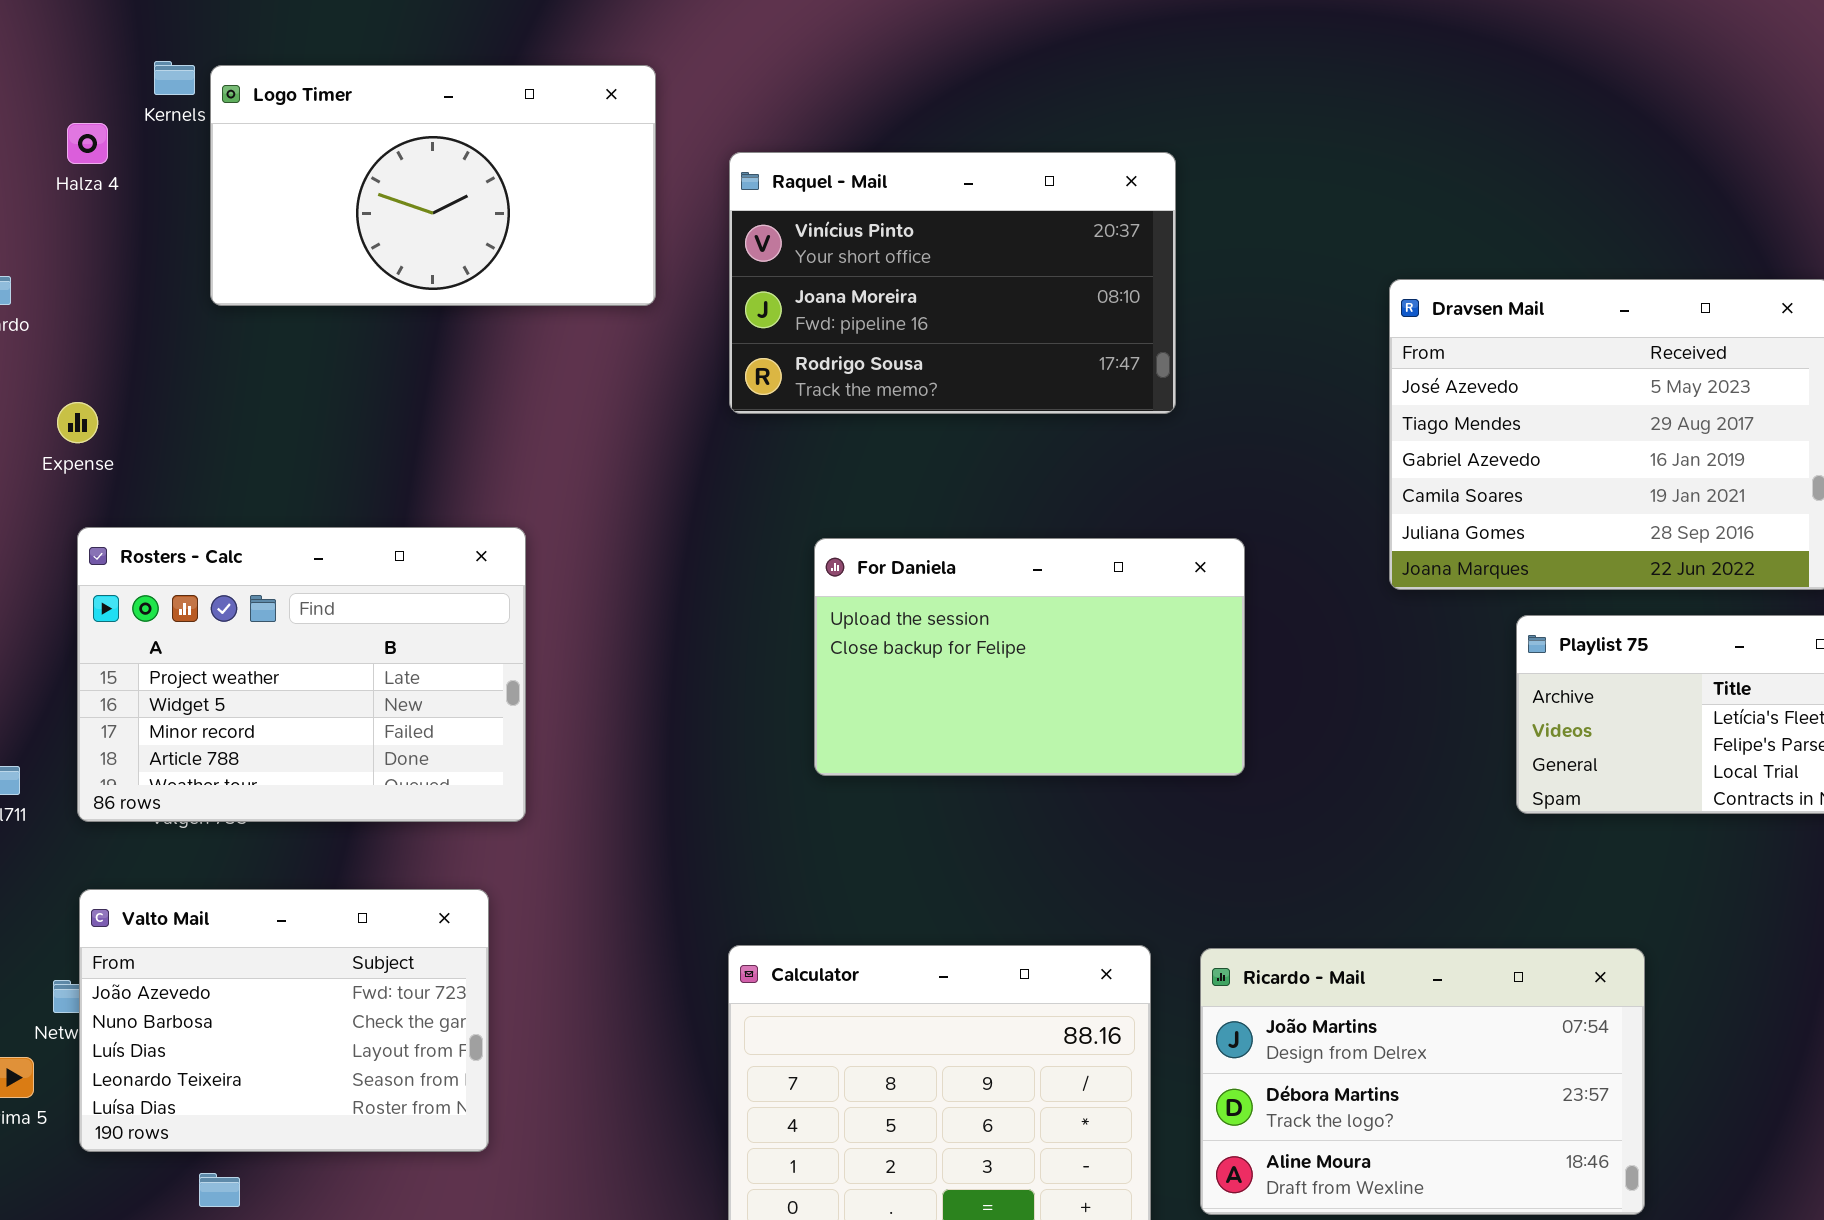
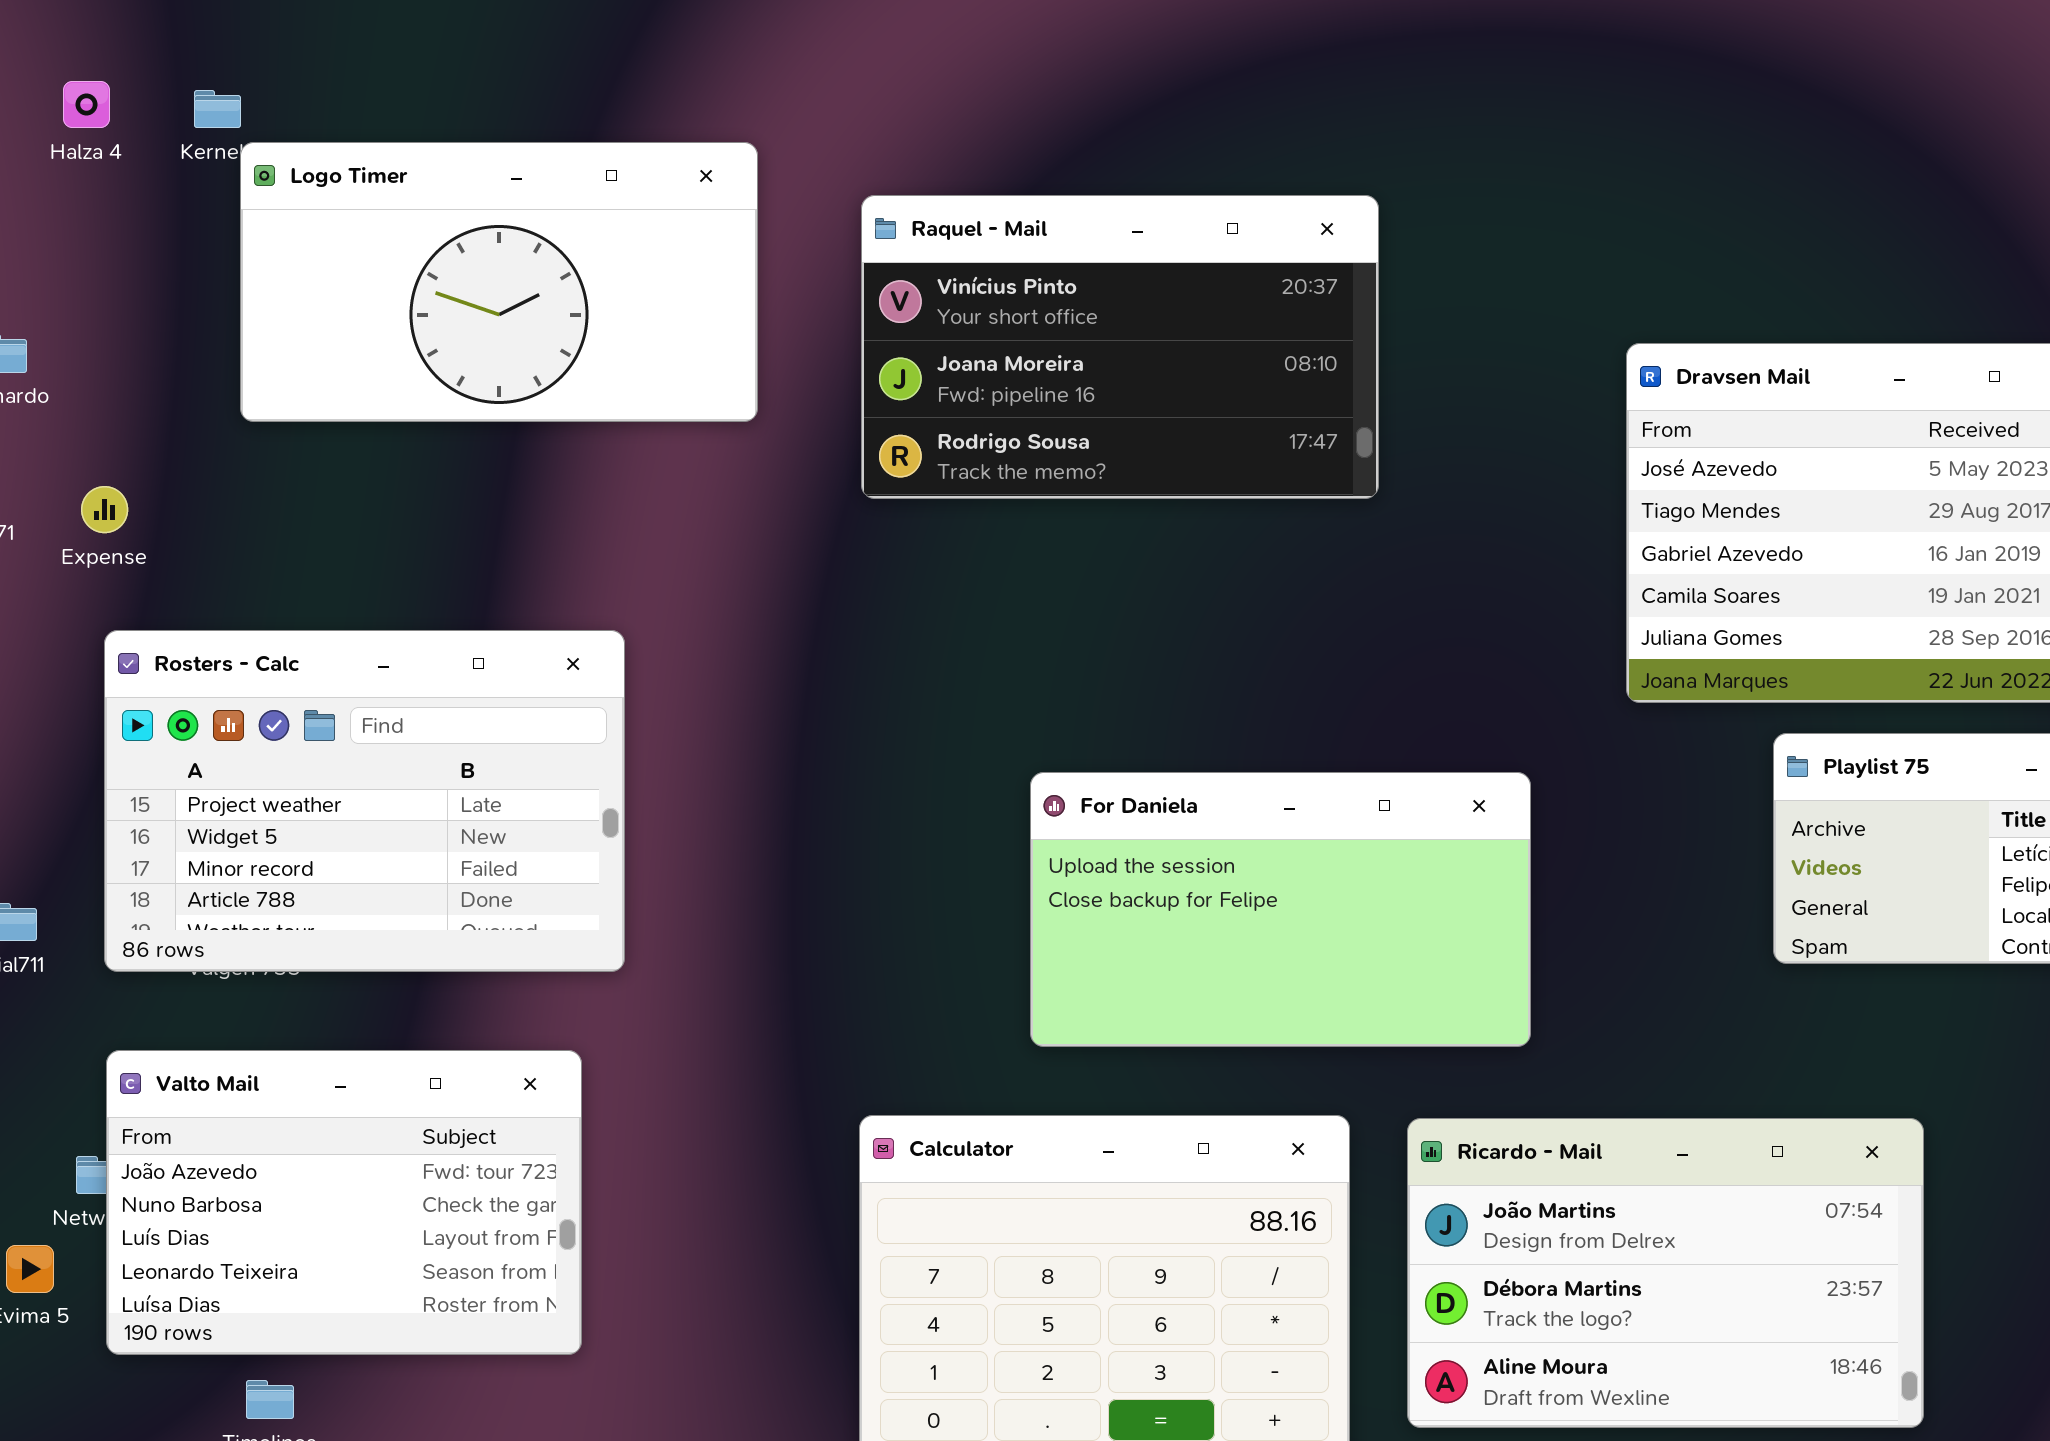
Logo Timer: [210,65,656,306] -> [240,142,758,422], moved
Halza 4: [67,123,108,164] -> [63,81,110,128], moved
For Daniela: [814,538,1245,776] -> [1030,772,1531,1047], moved

